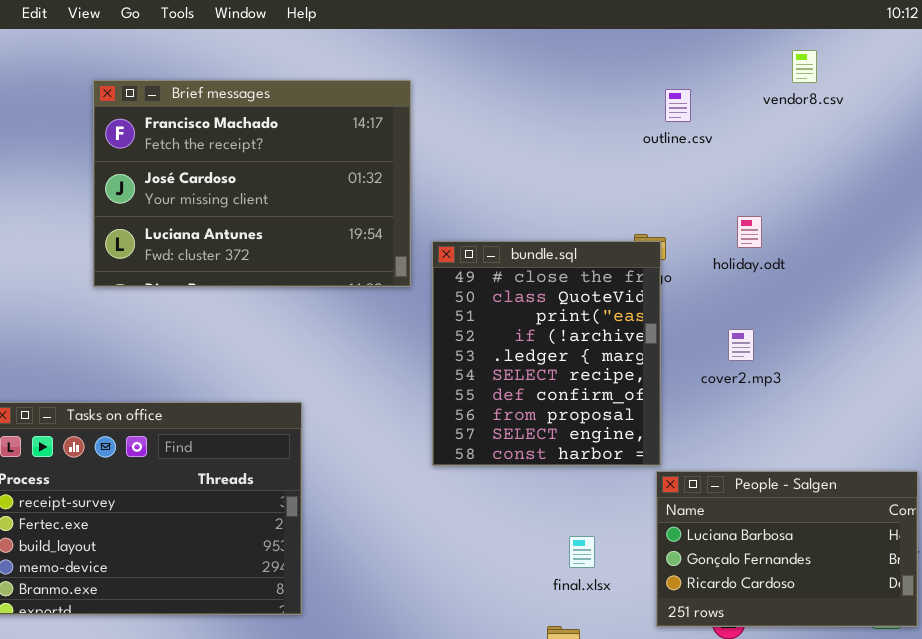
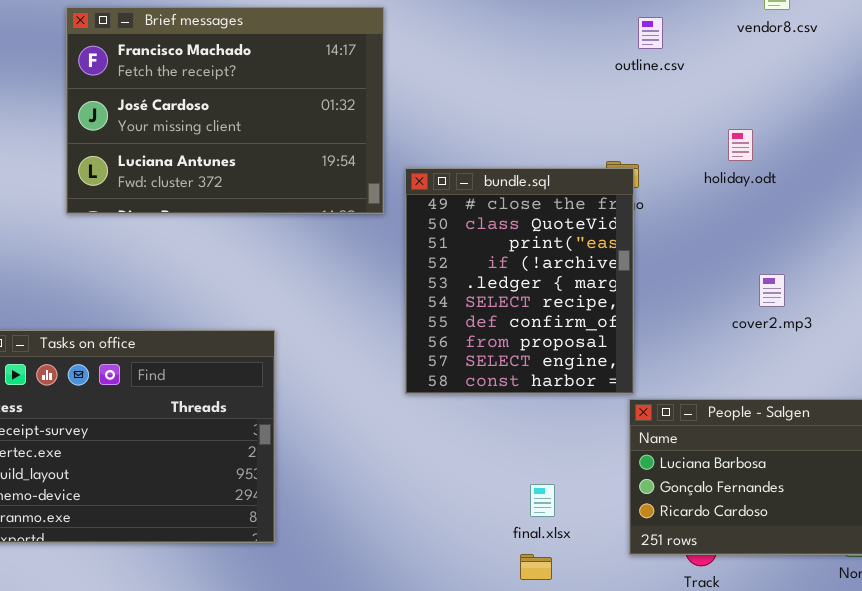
holiday.odt: [737,216,762,248] -> [728,129,753,161], moved
cover2.mp3: [728,329,754,361] -> [759,274,785,307], moved
final.xlsx: [569,536,595,568] -> [530,484,555,517], moved

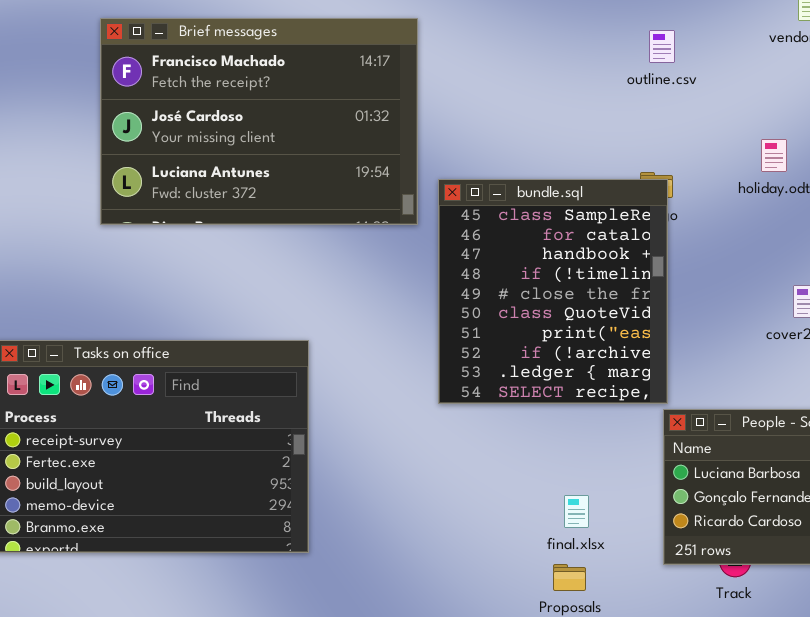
outline.csv: [638,17,663,49] -> [649,30,675,63], moved
bundle.sql: [405,168,634,394] -> [438,179,668,404], scrolled up 4 rows

